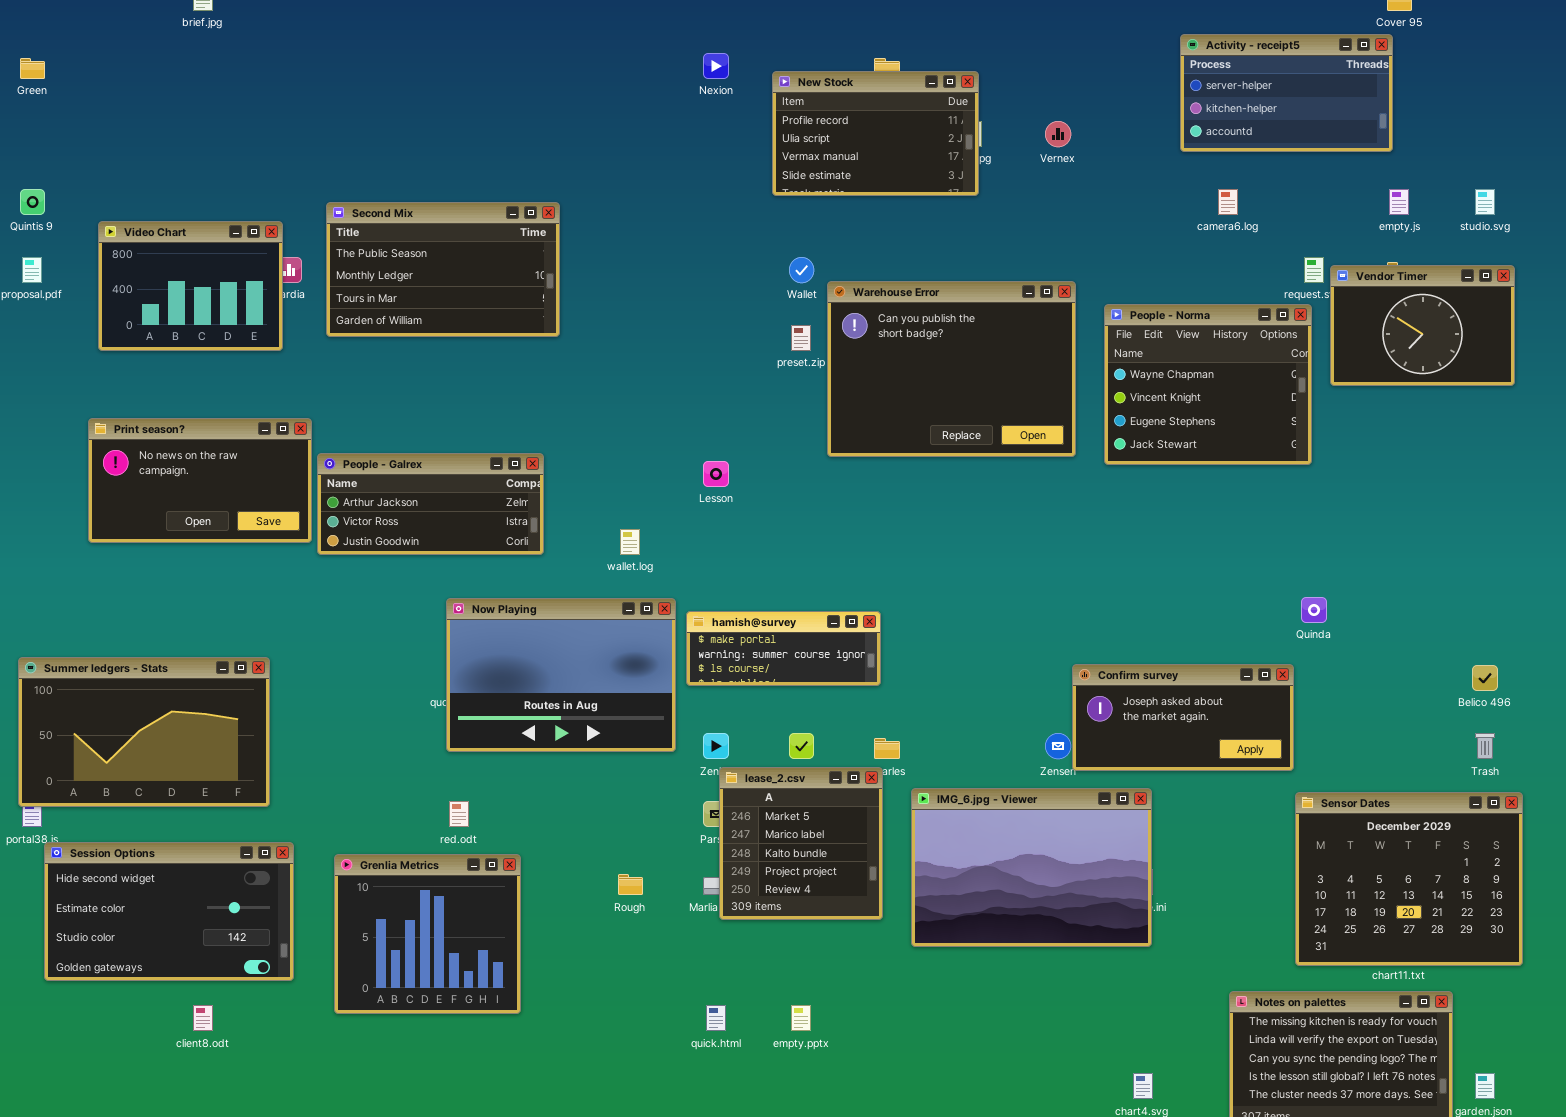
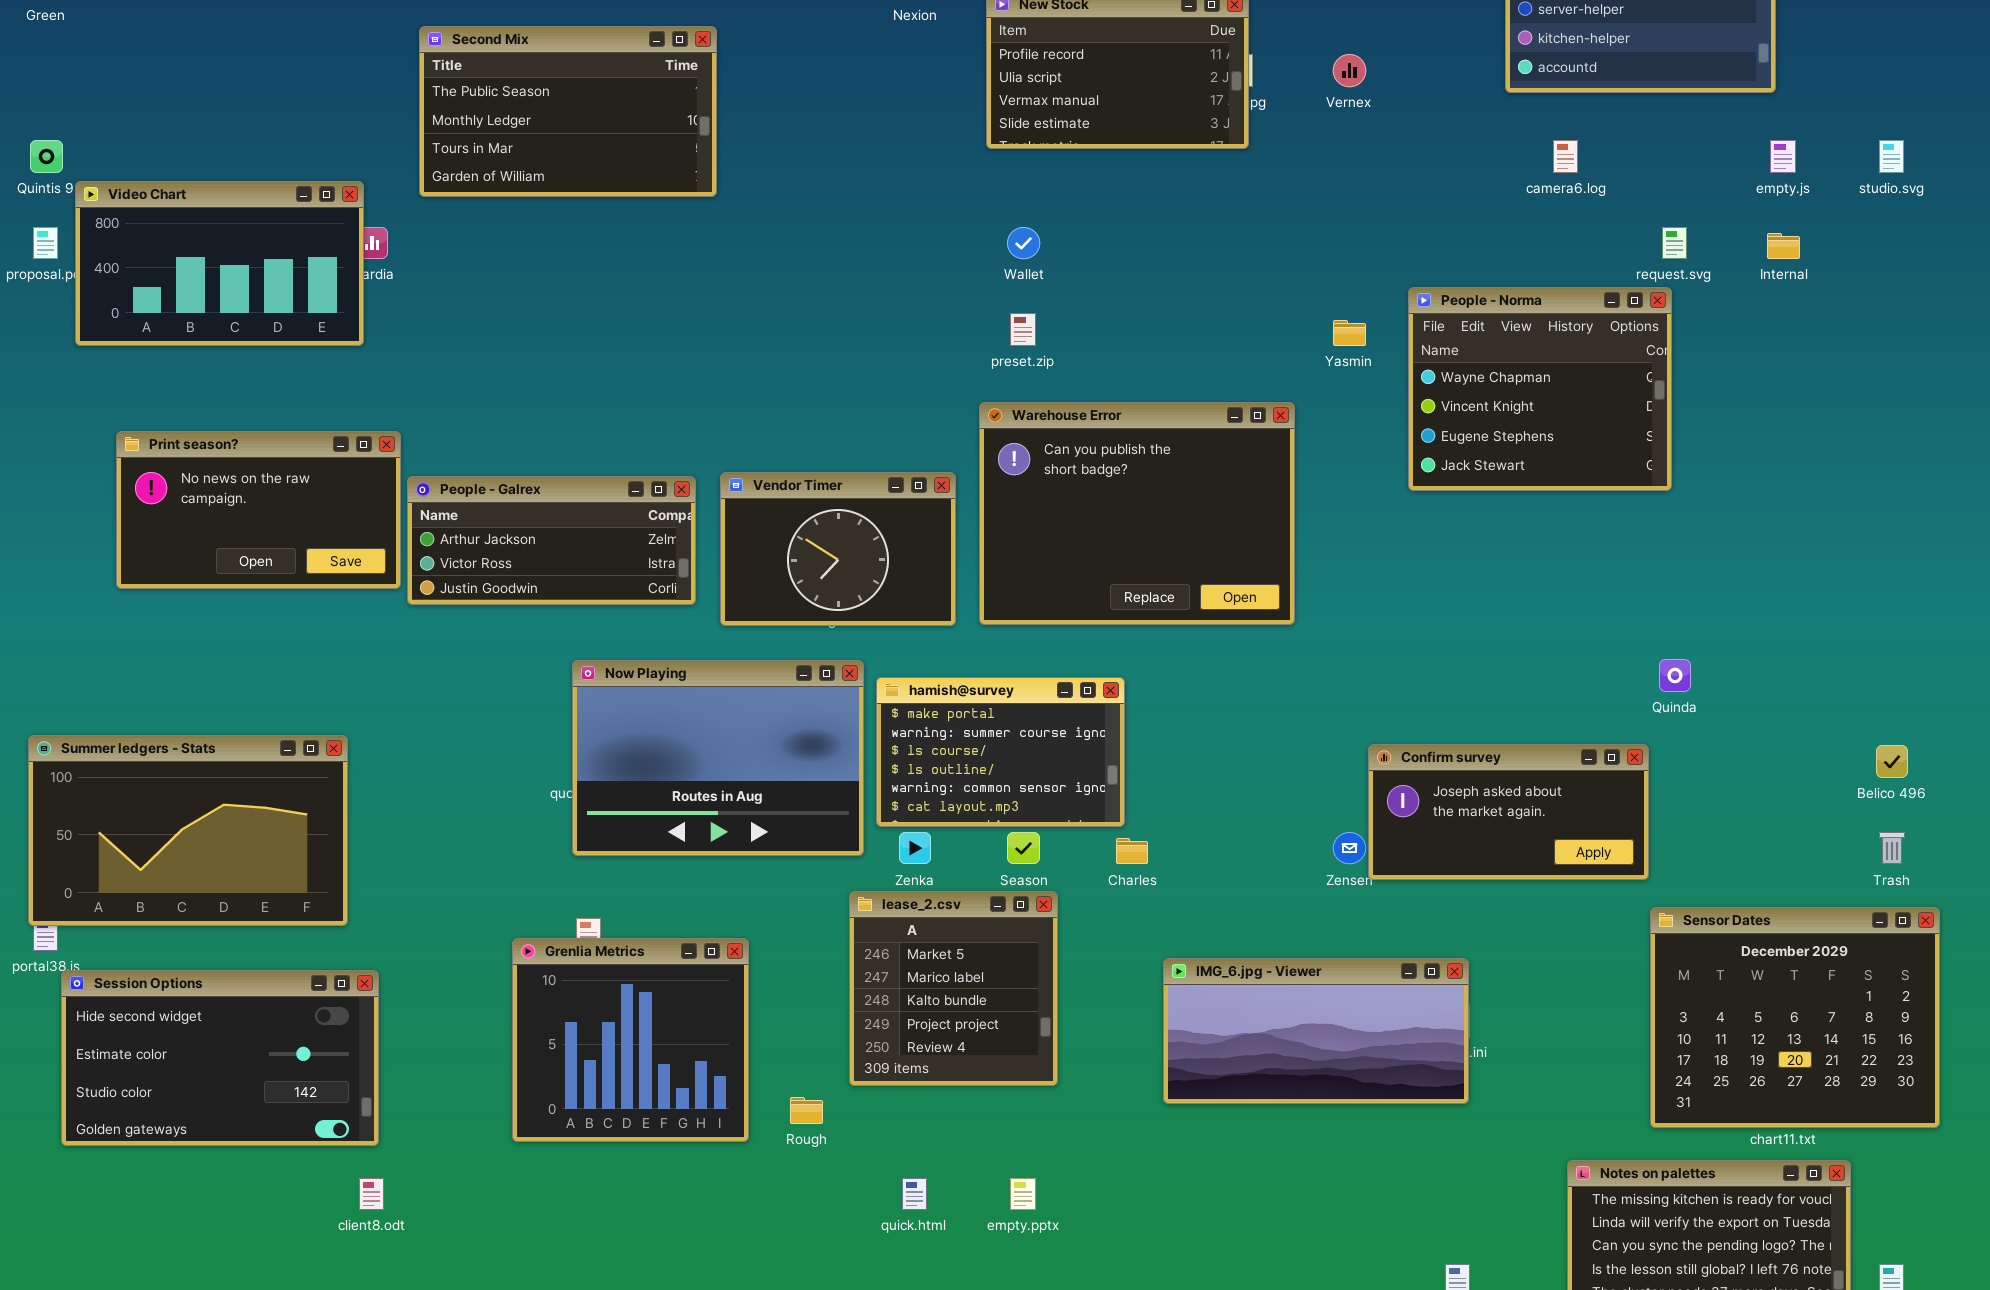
Second Mix: [326,202,560,337] -> [419,26,717,197], moved
Video Chart: [98,221,283,351] -> [75,181,364,346], resized
Vendor Timer: [1330,265,1515,386] -> [720,472,956,626], moved
Warehouse Error: [827,281,1076,457] -> [979,402,1295,625], moved
hamish@survey: [686,611,881,686] -> [876,677,1125,827], resized
lease_2.csv: [719,767,883,920] -> [849,891,1058,1086], moved
IMG_6.jpg - Viewer: [911,788,1152,947] -> [1163,958,1469,1104], resized
Grenlia Metrics: [334,854,521,1014] -> [512,938,749,1142], moved
Rough: [618,874,643,895] -> [790,1097,823,1124], moved
client8.odt: [193,1005,213,1031] -> [359,1178,384,1210], moved

